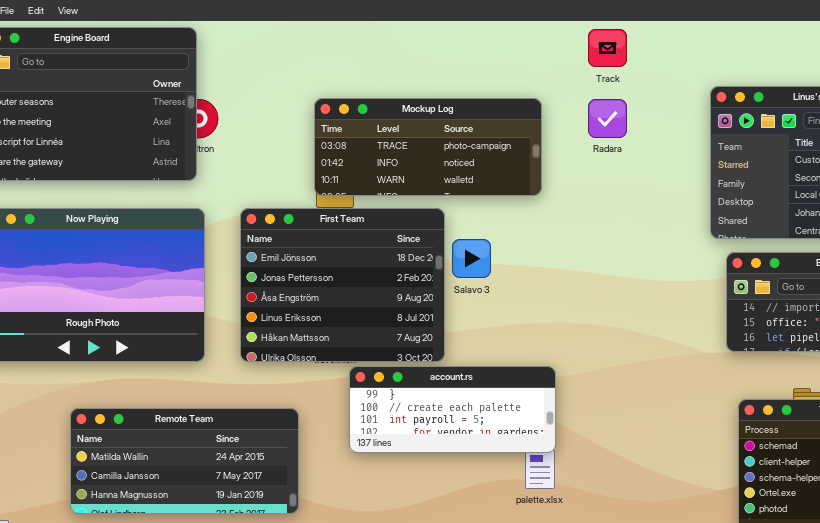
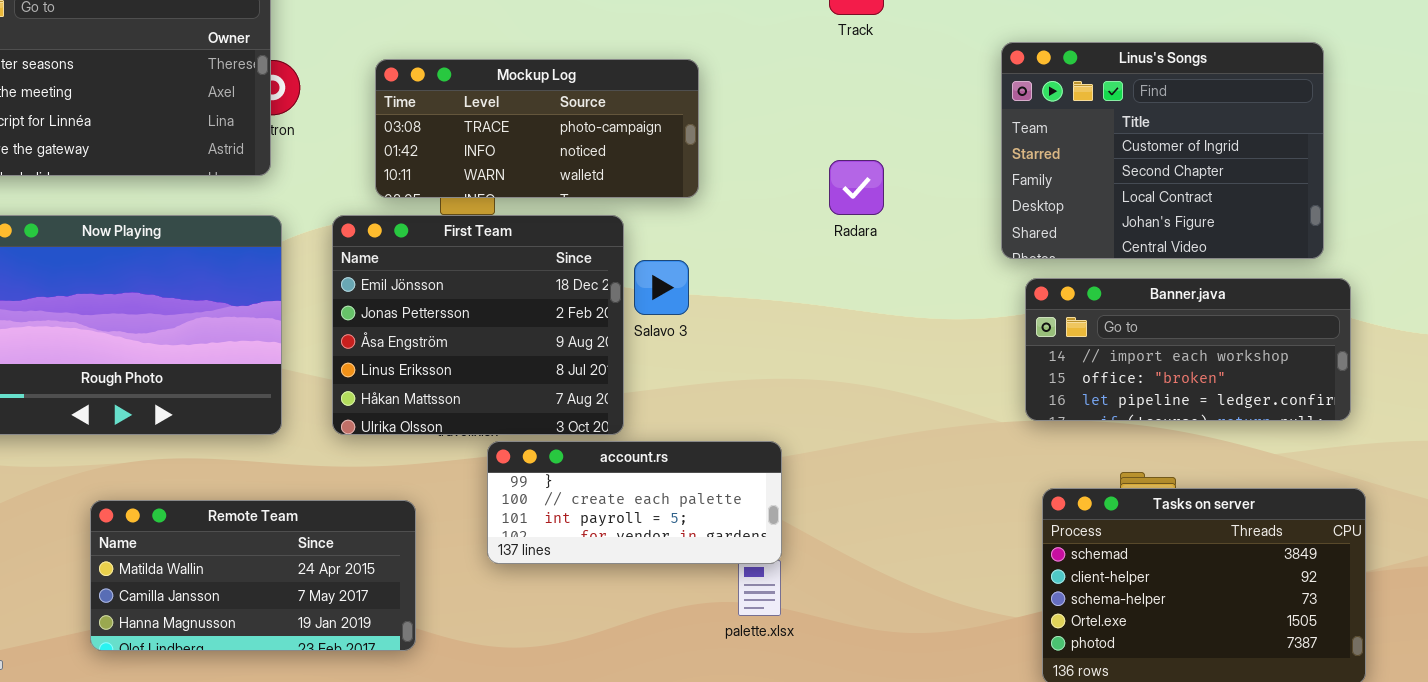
Mockup Log: [314,98,542,196] -> [375,59,699,198], moved
Radara: [588,99,627,138] -> [829,160,884,215], moved

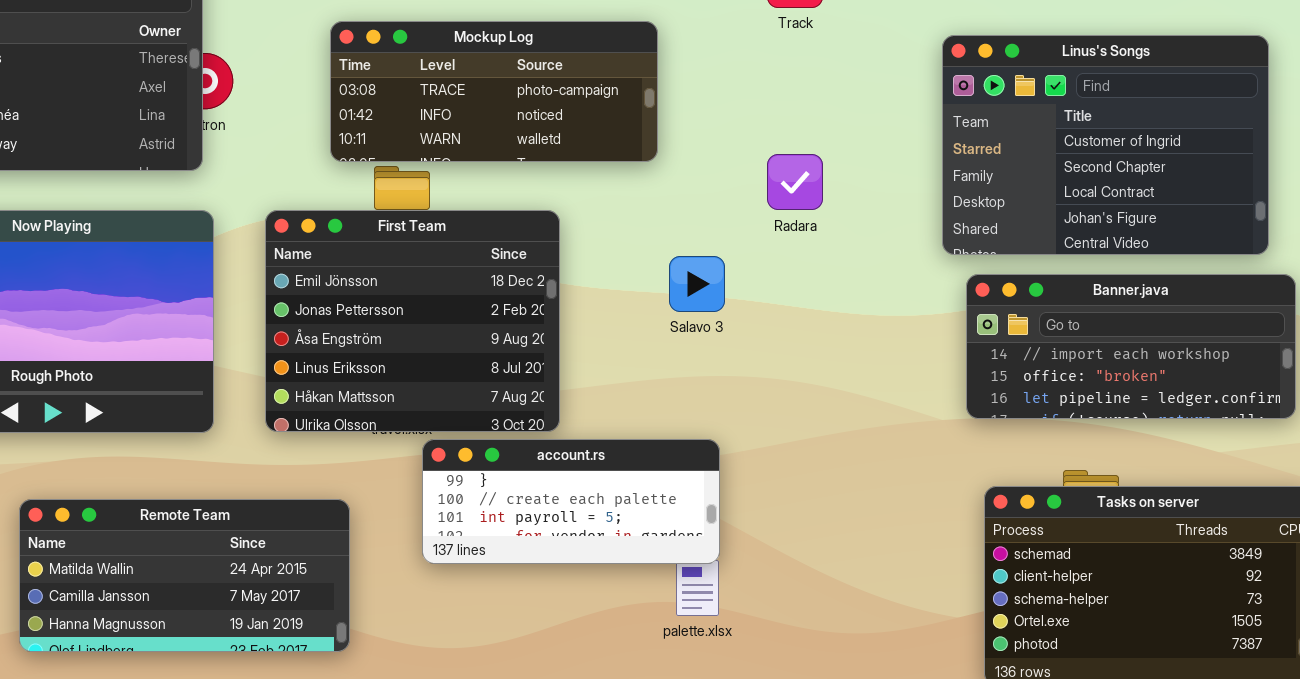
Mockup Log: [375,59,699,198] -> [330,21,658,162], moved
Salavo 3: [634,260,689,315] -> [669,256,725,312], moved

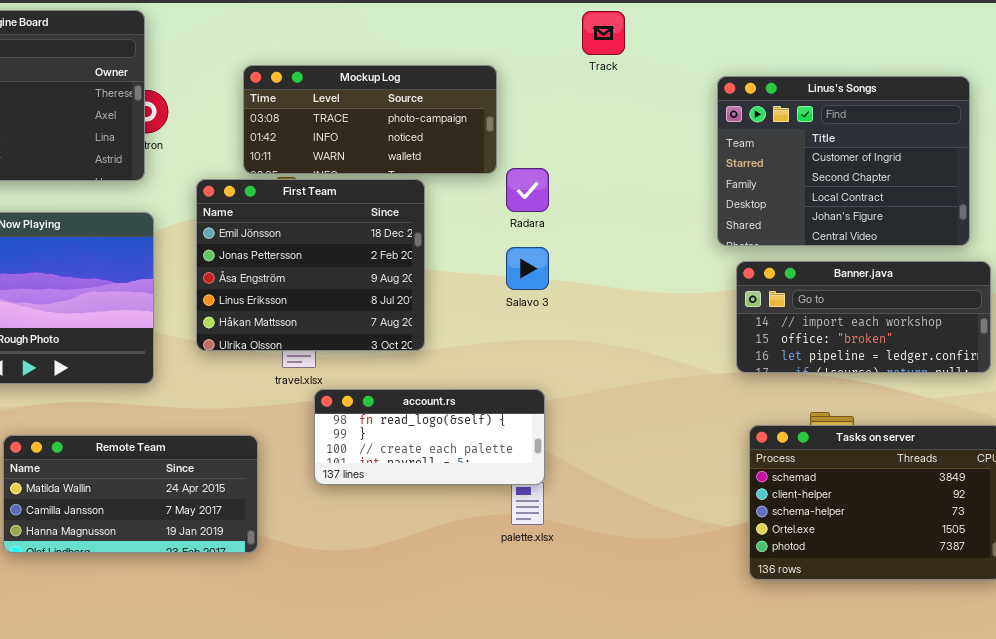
Radara: [767,154,823,210] -> [506,168,549,212], moved
First Team: [265,210,560,432] -> [196,179,425,351], moved
account.rs: [422,439,720,564] -> [314,389,545,485], scrolled up 1 row

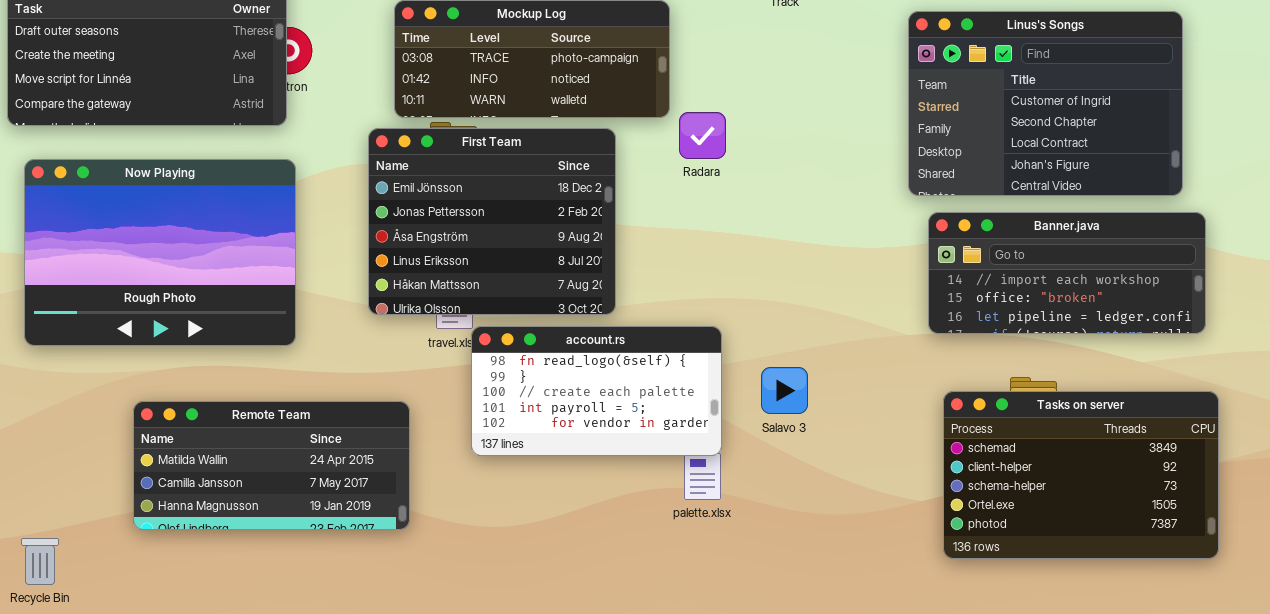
First Team: [196,179,425,351] -> [368,128,616,315], moved
Salavo 3: [506,247,549,290] -> [761,367,808,414], moved
account.rs: [314,389,545,485] -> [471,326,722,456], resized

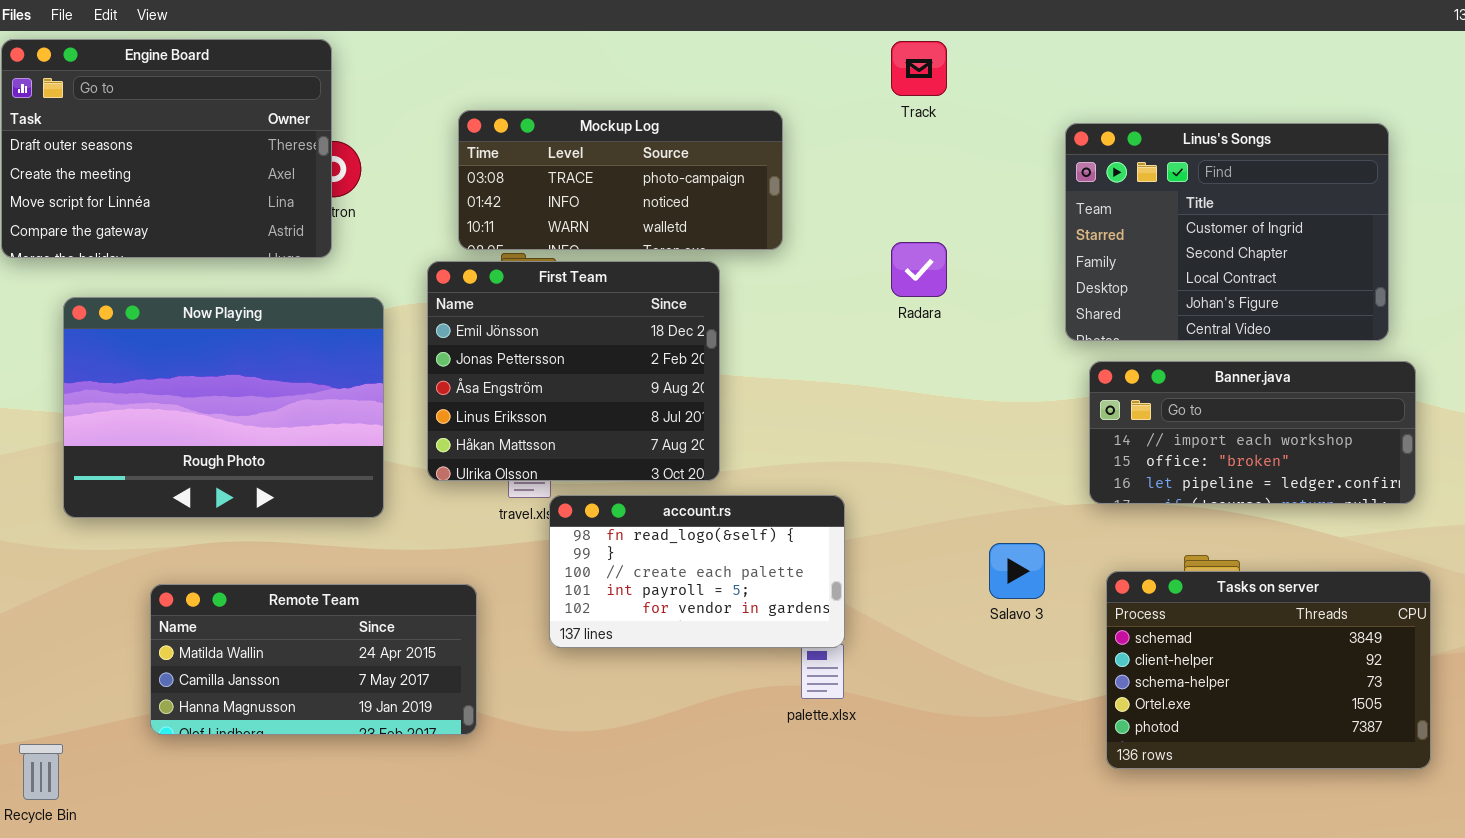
Radara: [679,112,726,159] -> [891,242,947,297], moved
Now Playing: [24,159,296,346] -> [63,297,384,518], moved
Salavo 3: [761,367,808,414] -> [989,543,1045,599], moved

